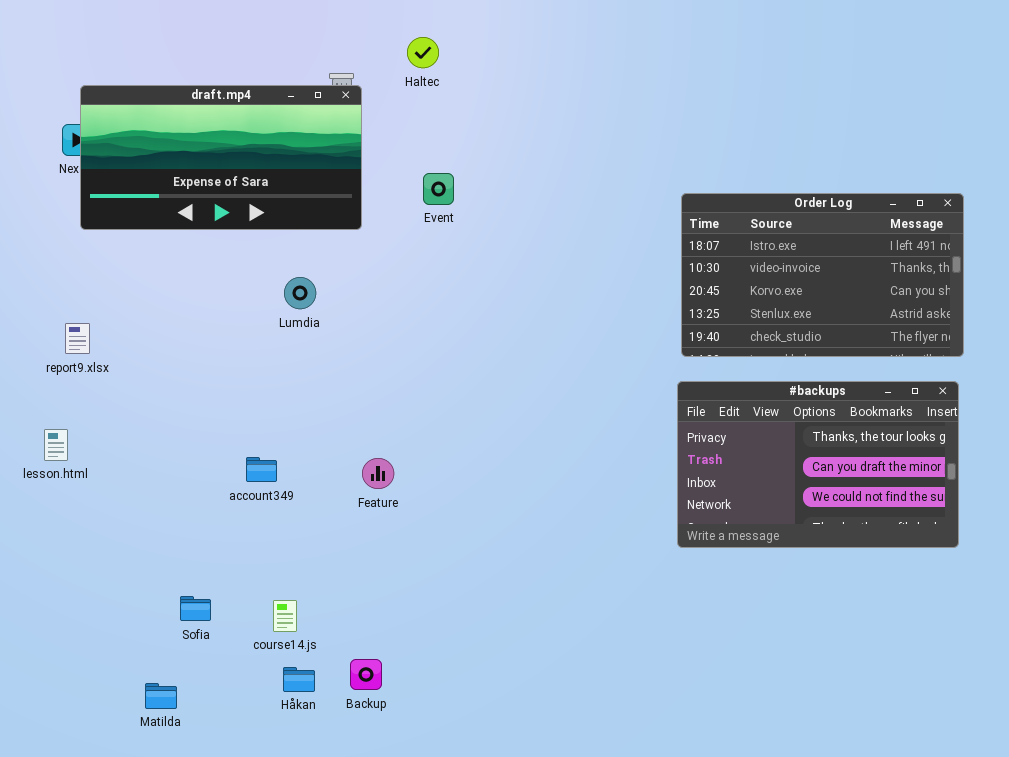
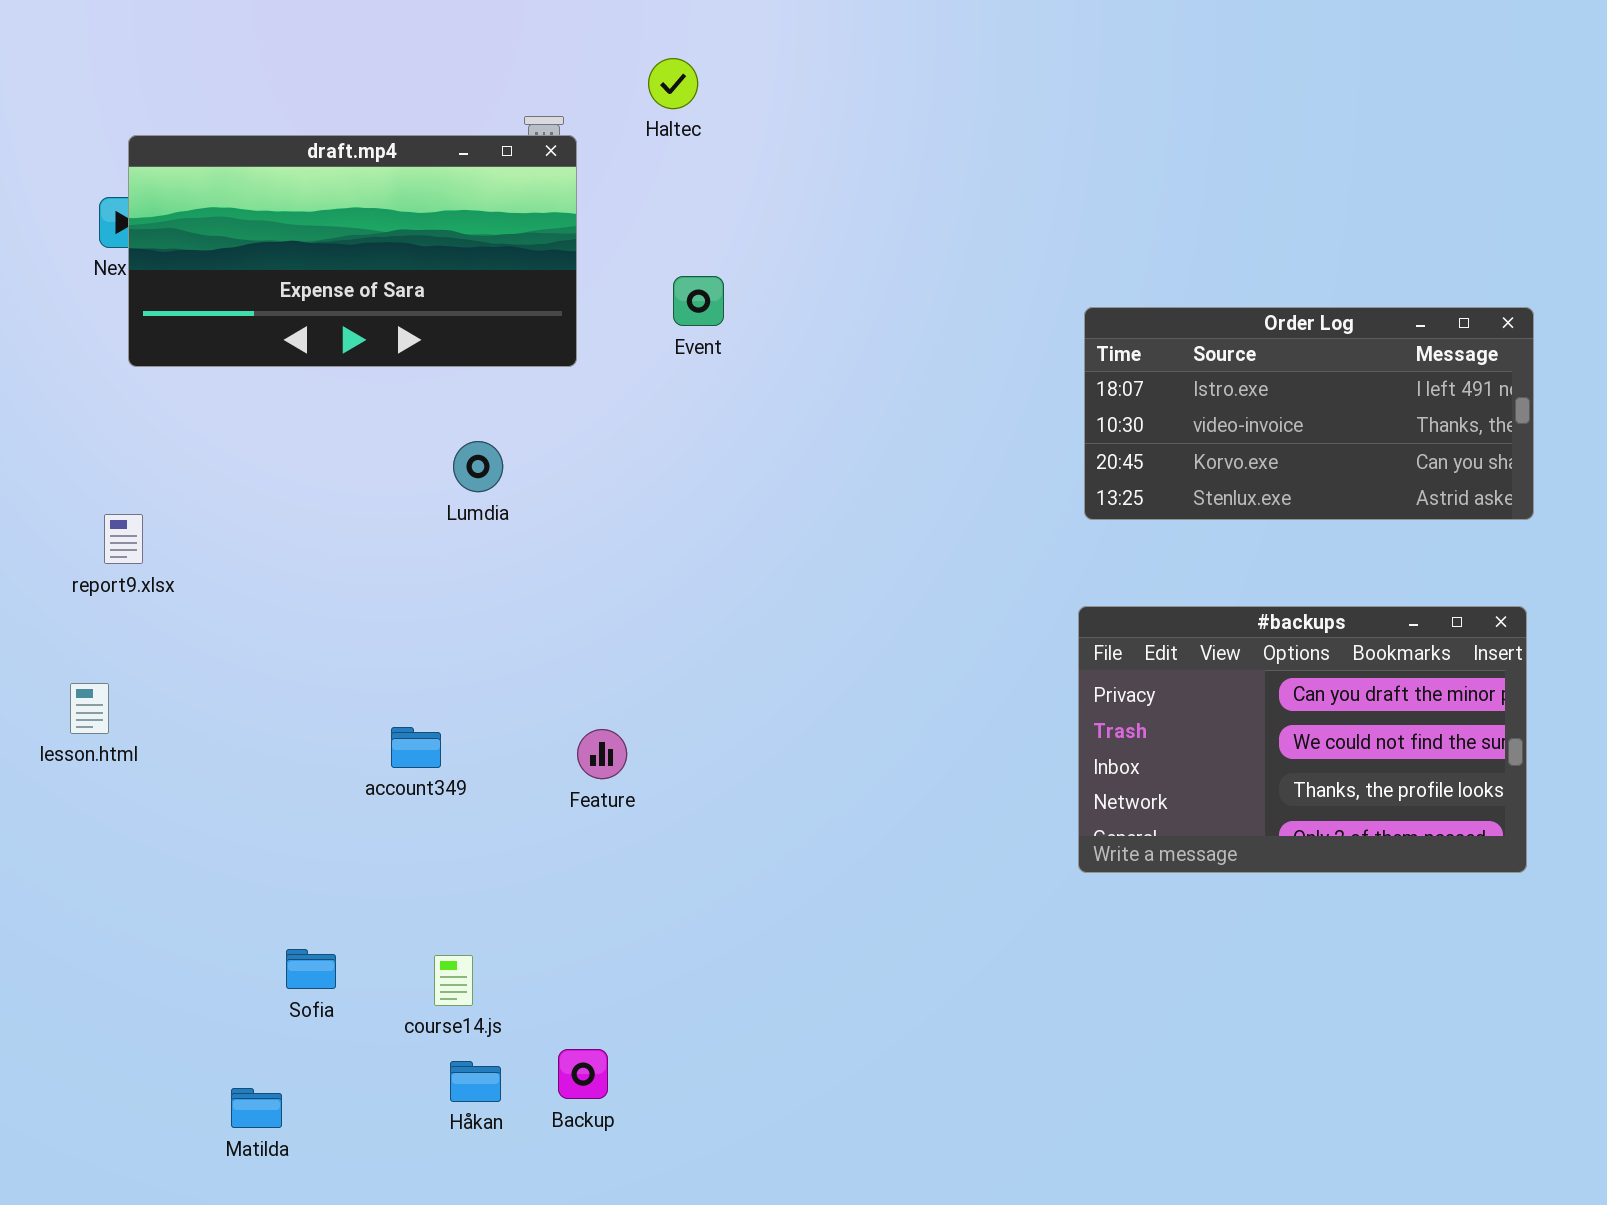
Order Log: [681,193,964,357] -> [1084,307,1534,520], resized
#backups: [677,381,959,548] -> [1078,606,1527,873], scrolled down 1 row

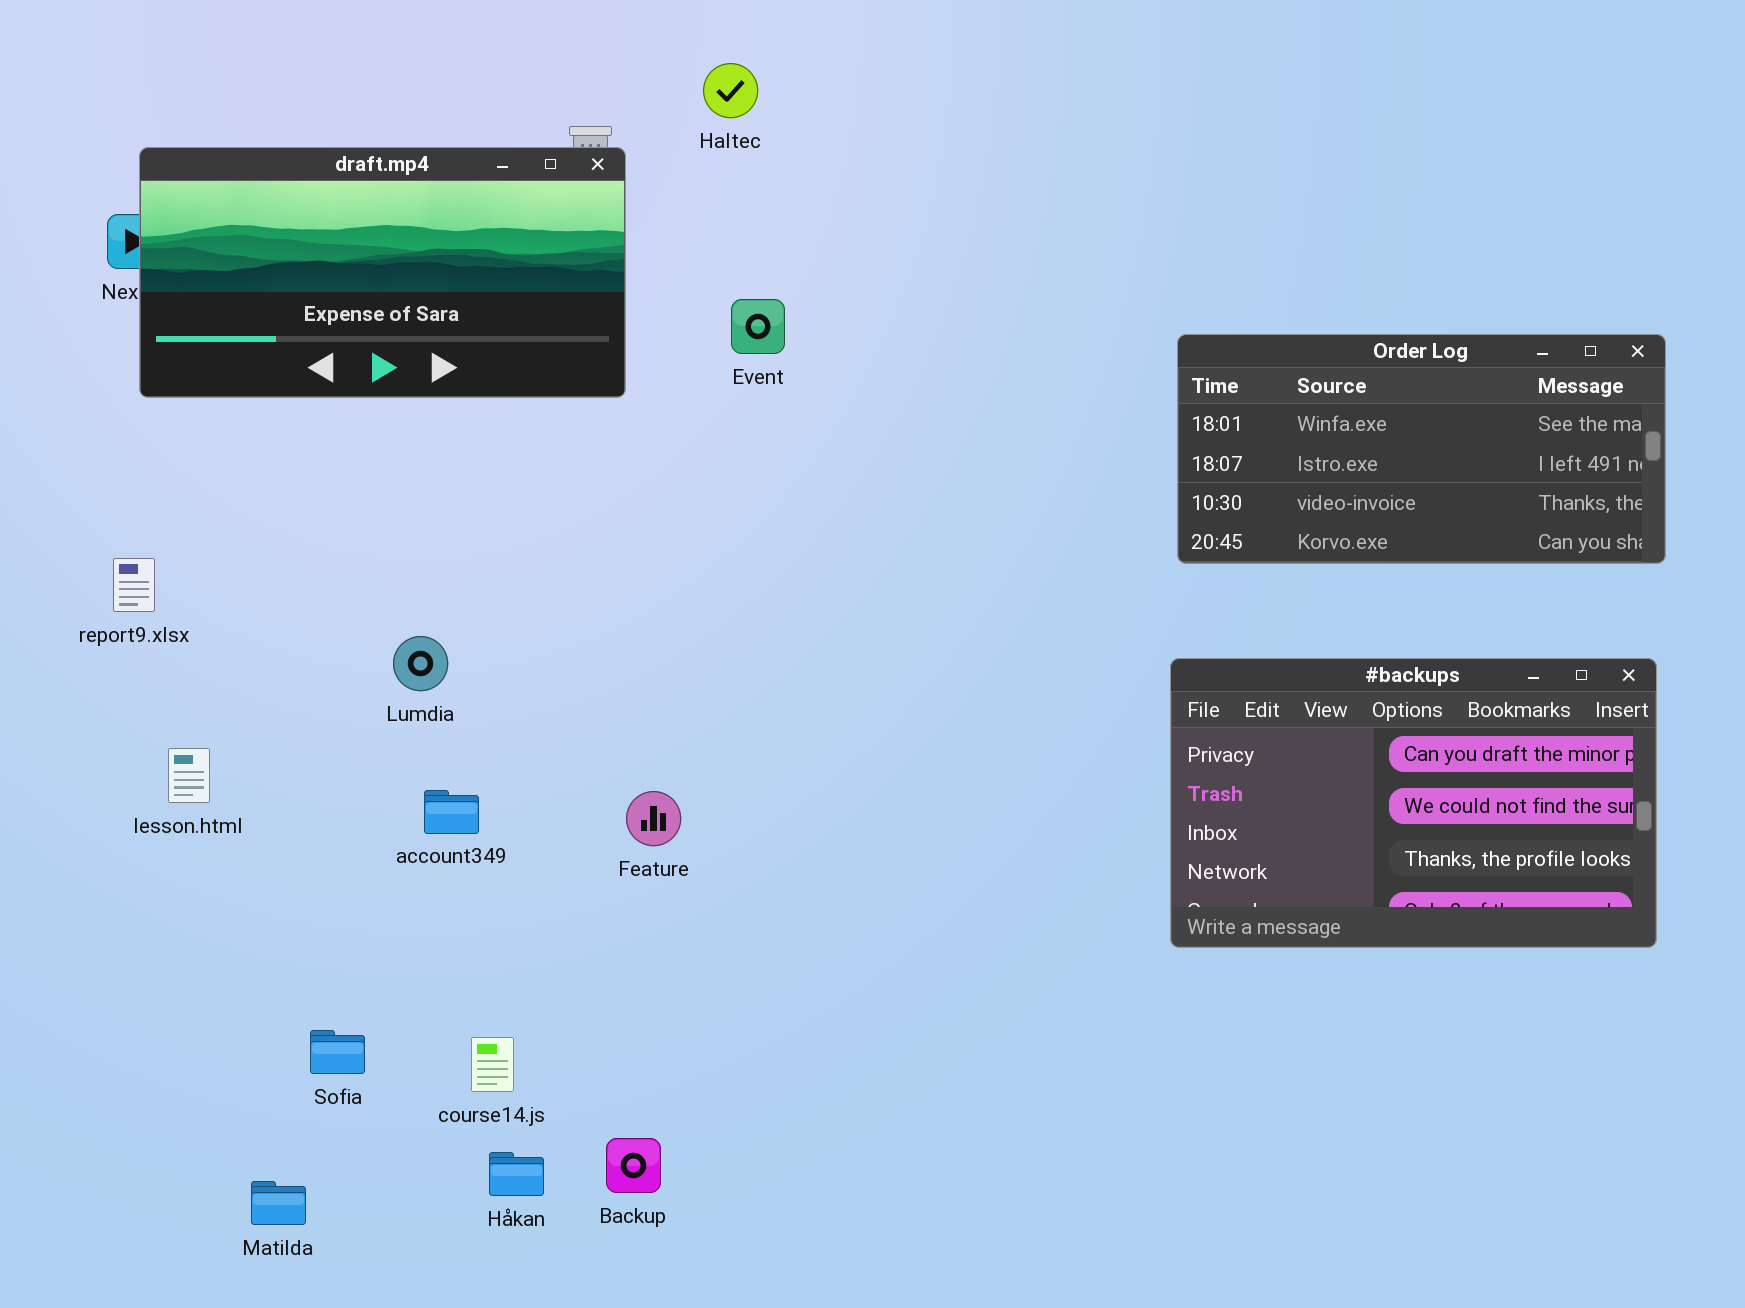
Order Log: [1084,307,1534,520] -> [1177,334,1666,564], scrolled up 1 row
Lumdia: [453,441,503,492] -> [393,636,448,691], moved
lesson.html: [70,683,109,734] -> [168,748,210,803], moved

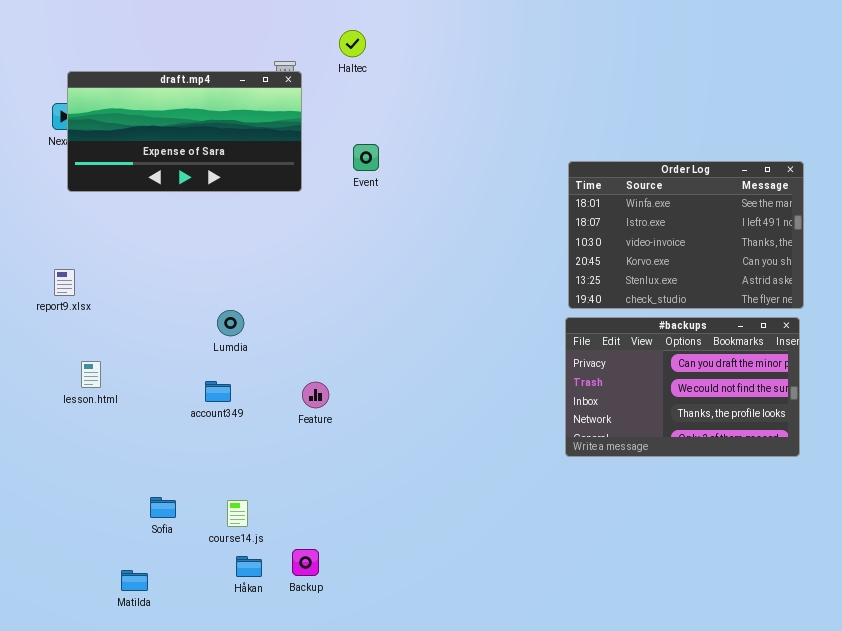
Order Log: [1177,334,1666,564] -> [568,161,804,309], resized
Lumdia: [393,636,448,691] -> [217,310,244,336], moved

